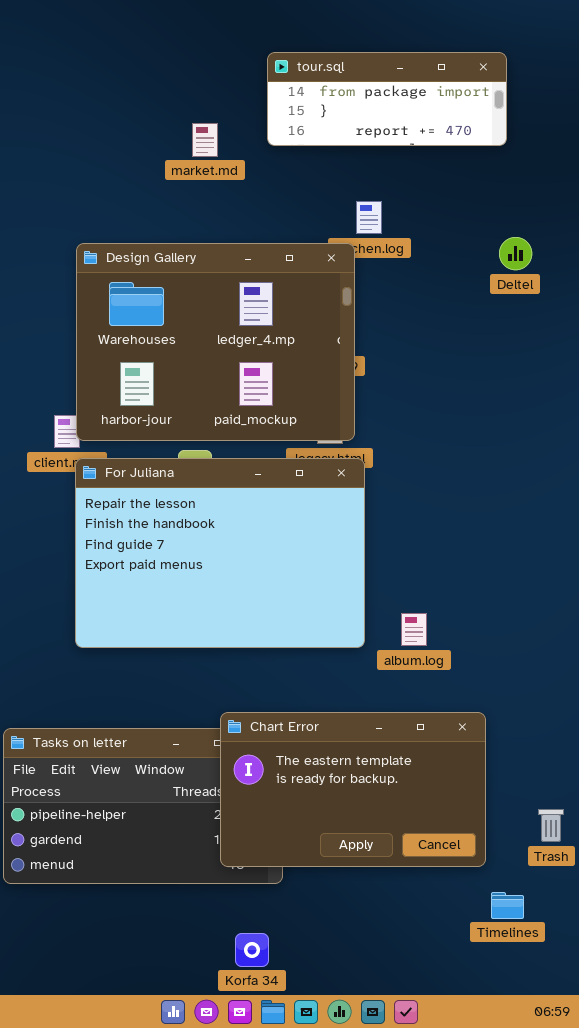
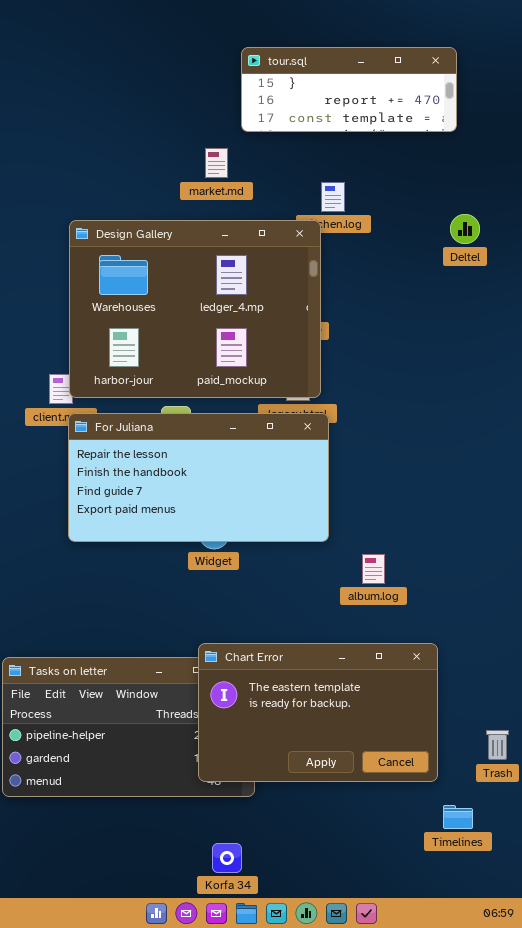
tour.sql: [267,52,507,146] -> [241,47,457,132], scrolled down 1 row
market.md: [192,123,218,157] -> [205,148,228,178], moved
For Juliana: [75,458,365,648] -> [68,413,329,542], resized

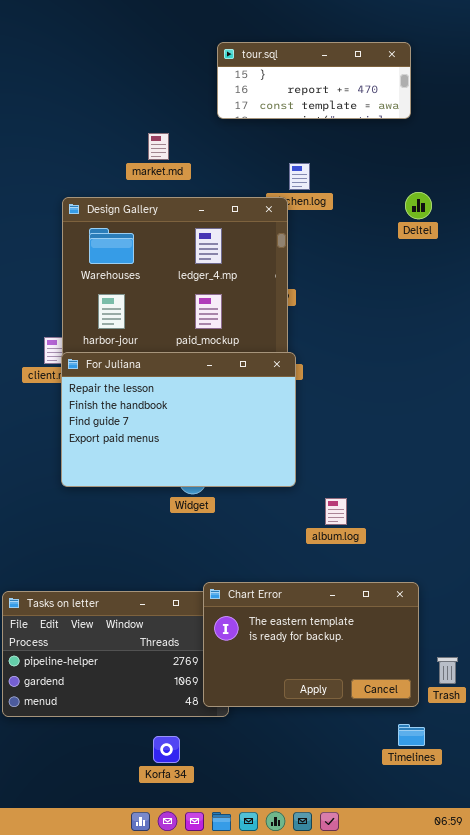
market.md: [205,148,228,178] -> [148,133,169,160], moved
For Juliana: [68,413,329,542] -> [61,352,296,487], resized
Chart Error: [198,643,438,782] -> [203,582,419,707], moved
Korfa 34: [212,843,242,873] -> [153,736,180,763], moved

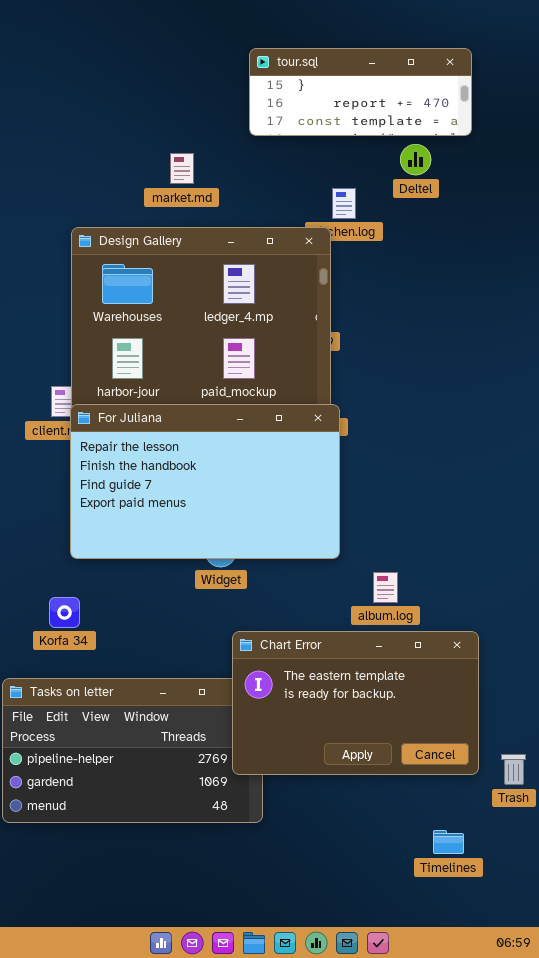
Deltel: [405,192,432,219] -> [400,144,431,175], moved
Chart Error: [203,582,419,707] -> [232,631,479,775], moved
Timelines: [398,724,425,746] -> [433,830,464,854], moved
Korfa 34: [153,736,180,763] -> [49,597,80,628], moved

